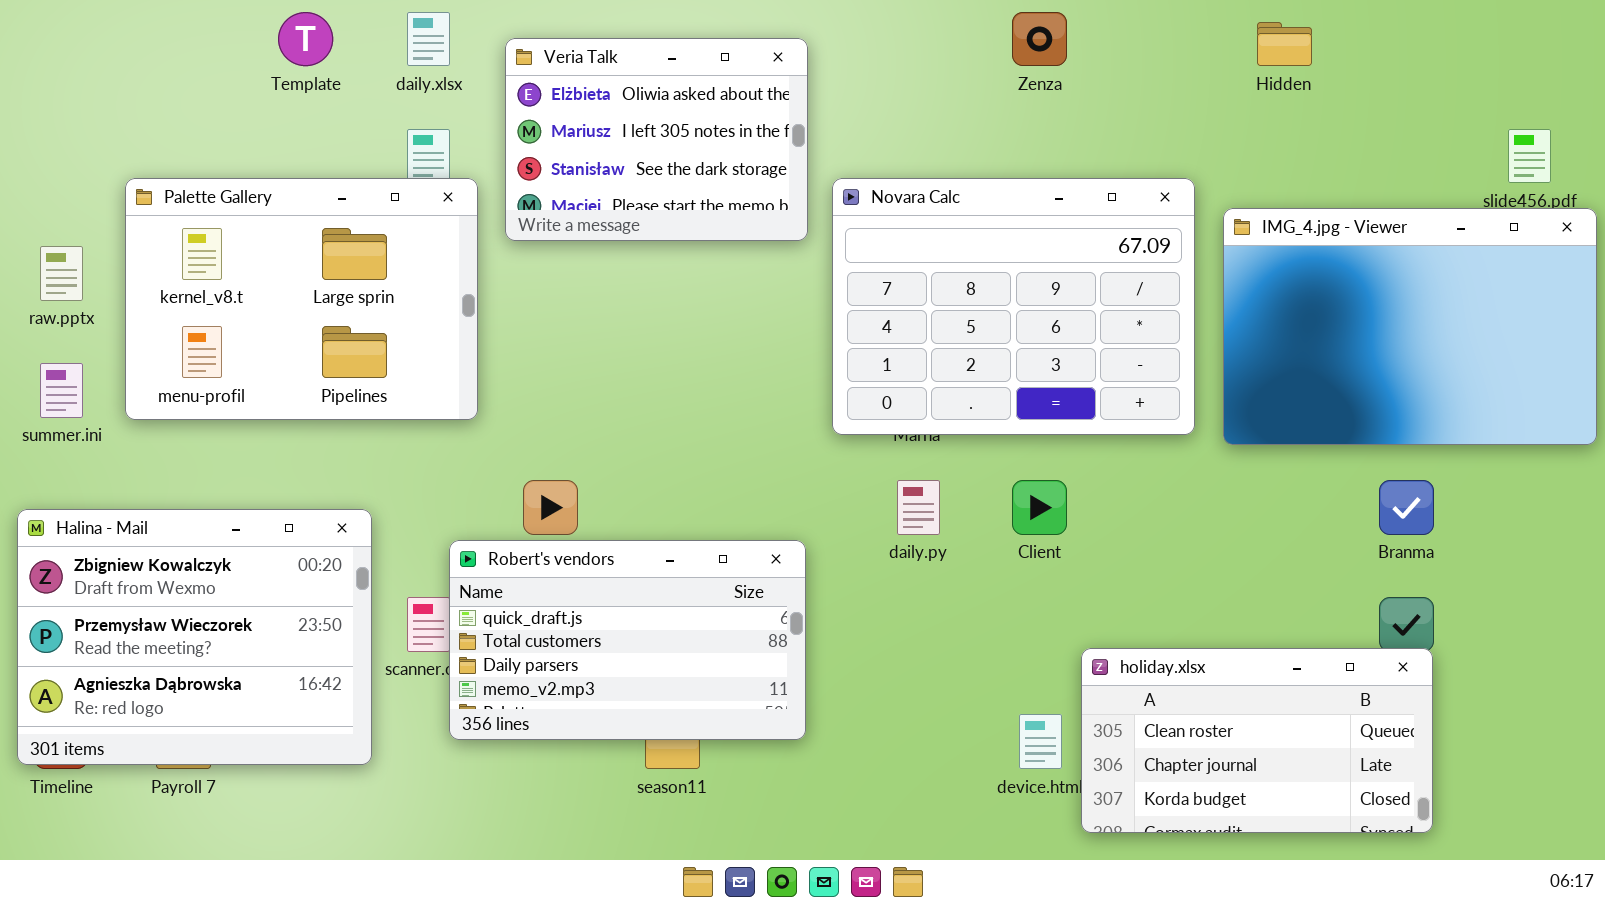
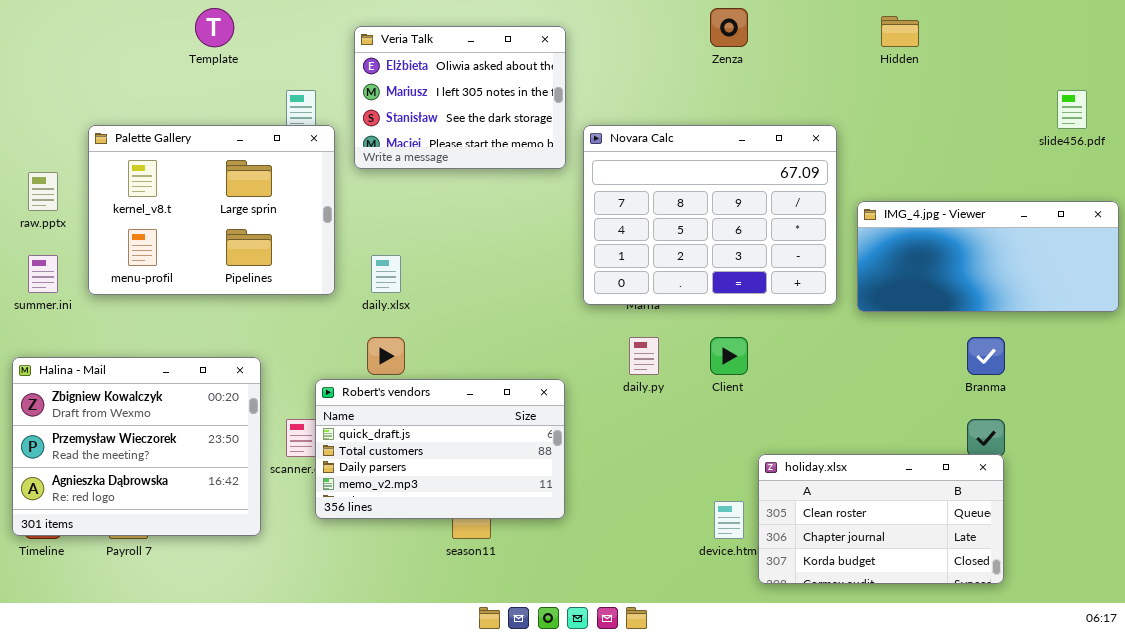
daily.xlsx: [407,12,450,66] -> [371,255,401,293], moved
IMG_4.jpg - Viewer: [1223,208,1597,445] -> [857,201,1119,312], resized

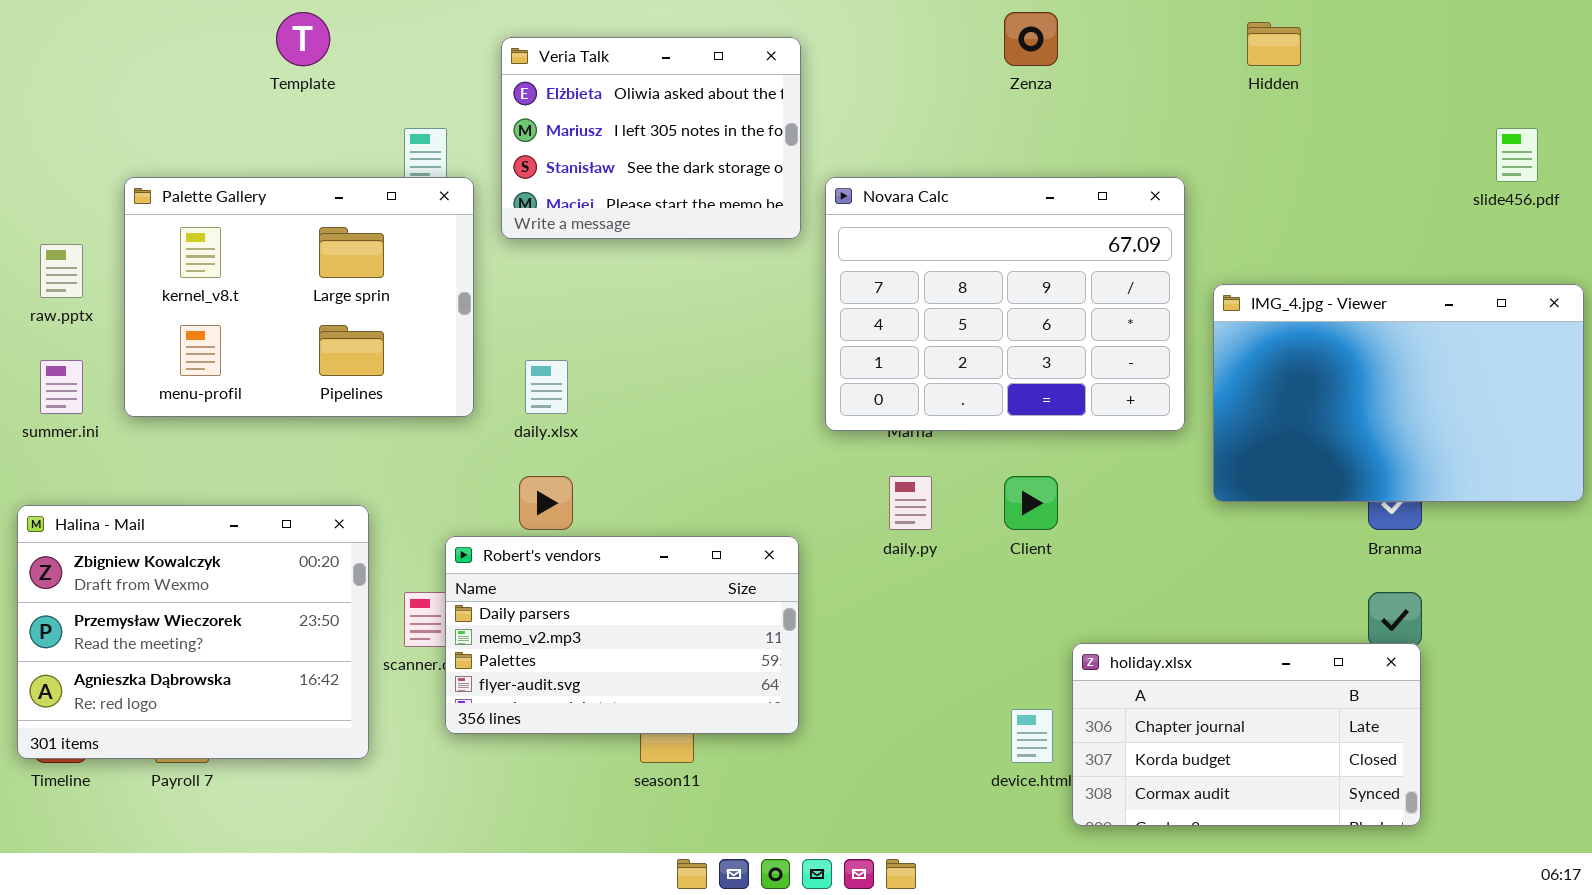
IMG_4.jpg - Viewer: [857,201,1119,312] -> [1213,284,1584,502], resized
Robert's vendors: [315,379,565,519] -> [445,536,799,734], scrolled down 2 rows
holiday.xlsx: [758,454,1004,584] -> [1072,643,1421,826], scrolled down 1 row

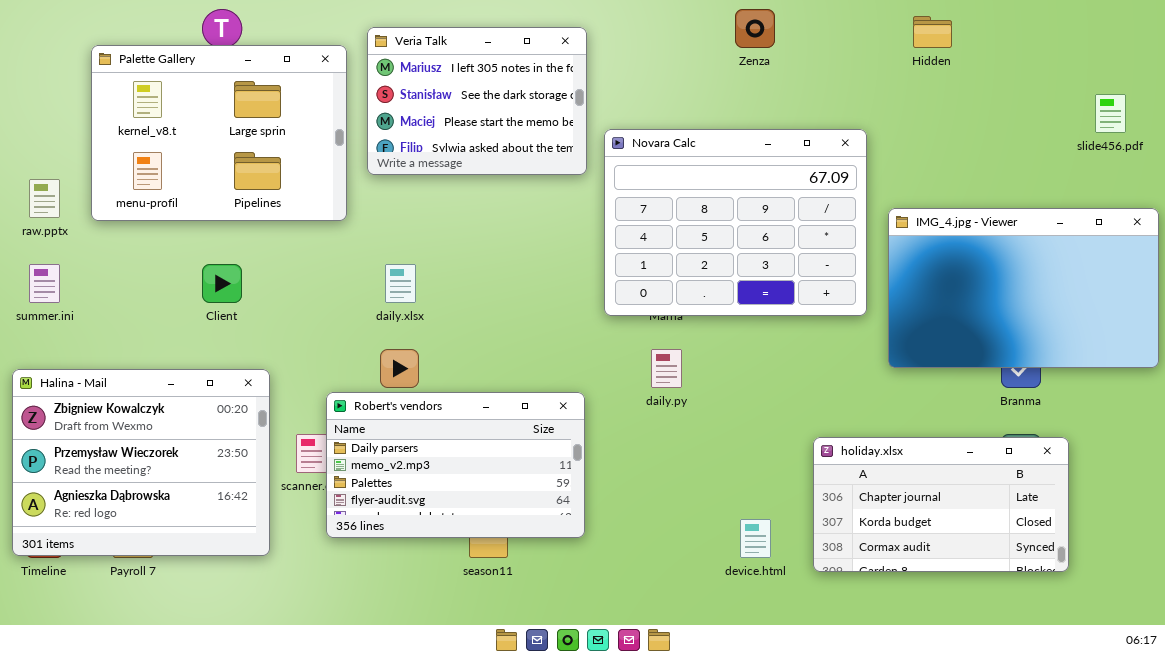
Veria Talk: [501,37,801,239] -> [367,27,587,175], scrolled down 1 row
Palette Gallery: [124,177,474,417] -> [91,45,347,221], moved
Client: [1004,476,1058,530] -> [202,264,242,303], moved
holiday.xlsx: [1072,643,1421,826] -> [813,437,1069,572], moved

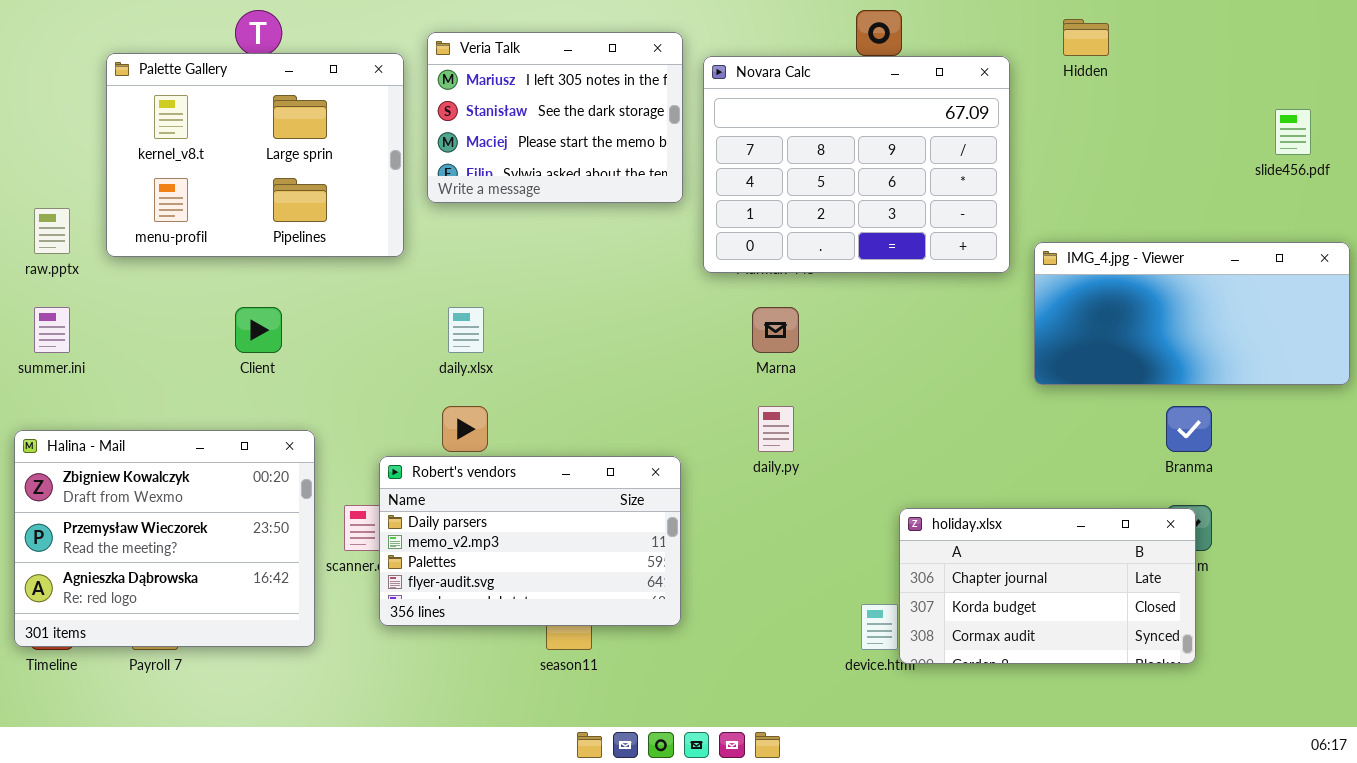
Novara Calc: [604,129,867,316] -> [703,56,1010,273], moved
IMG_4.jpg - Viewer: [888,208,1159,368] -> [1034,242,1350,385], resized
holiday.xlsx: [813,437,1069,572] -> [899,508,1196,664], moved

